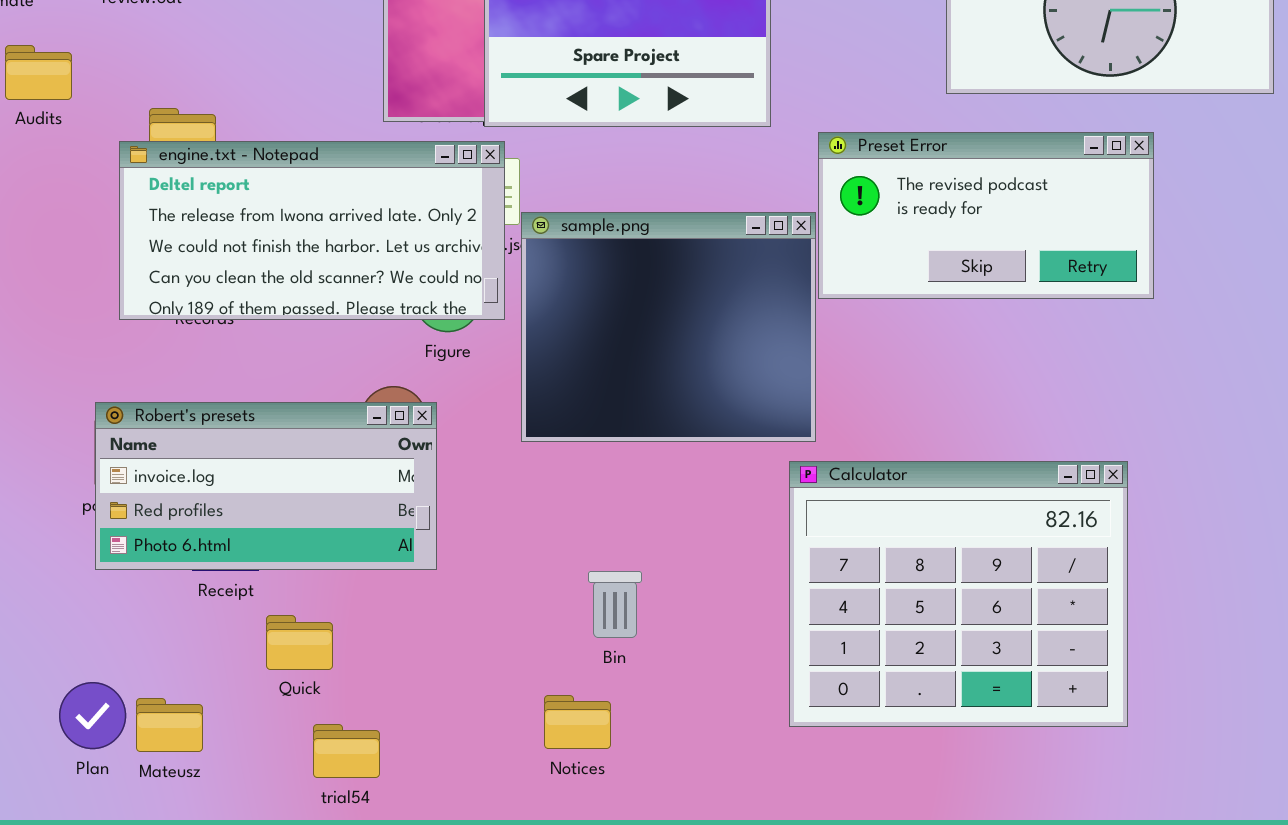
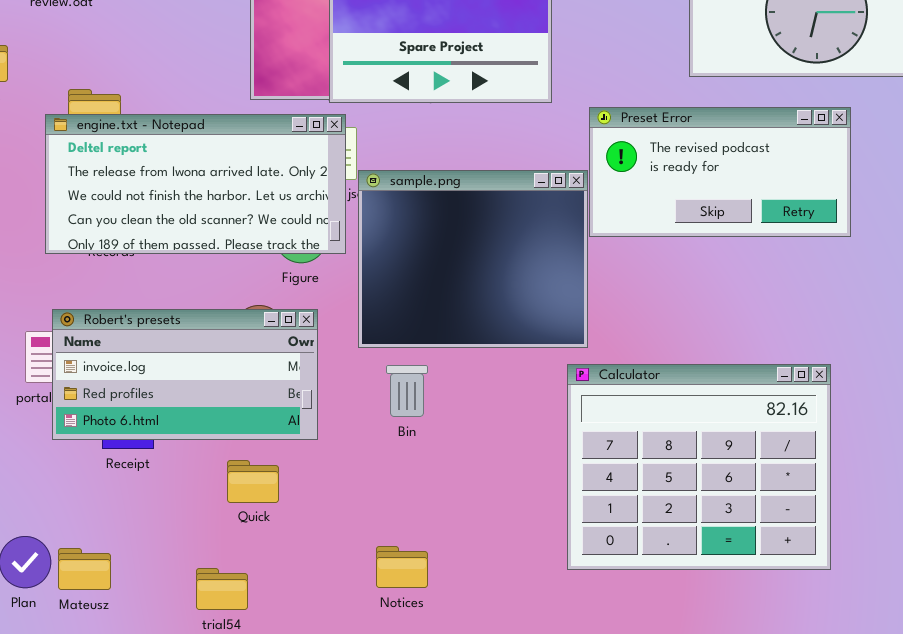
Robert's presets: [95,402,437,570] -> [52,309,318,440], moved
Bin: [588,571,642,638] -> [386,365,428,417], moved
Quick: [266,615,333,670] -> [227,460,279,503], moved

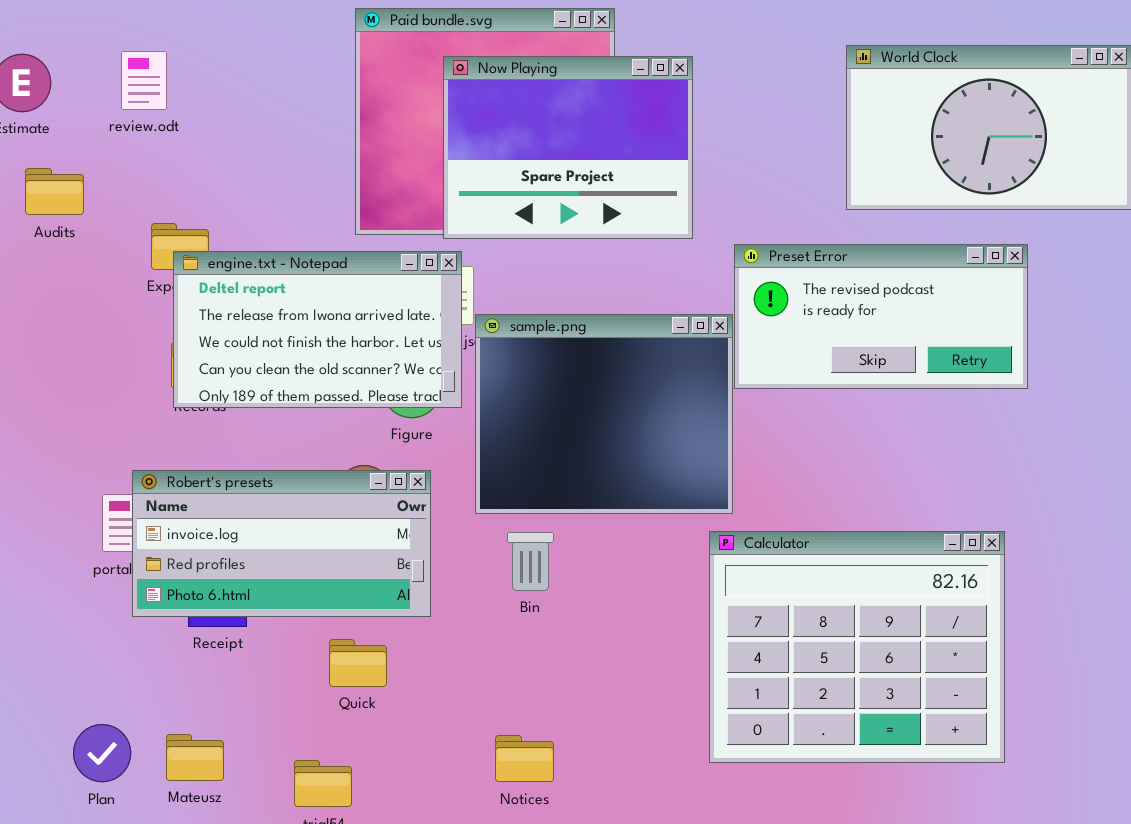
engine.txt - Notepad: [45,114,346,254] -> [173,251,462,408], resized
Mateusz: [58,548,111,590] -> [166,734,224,781], moved

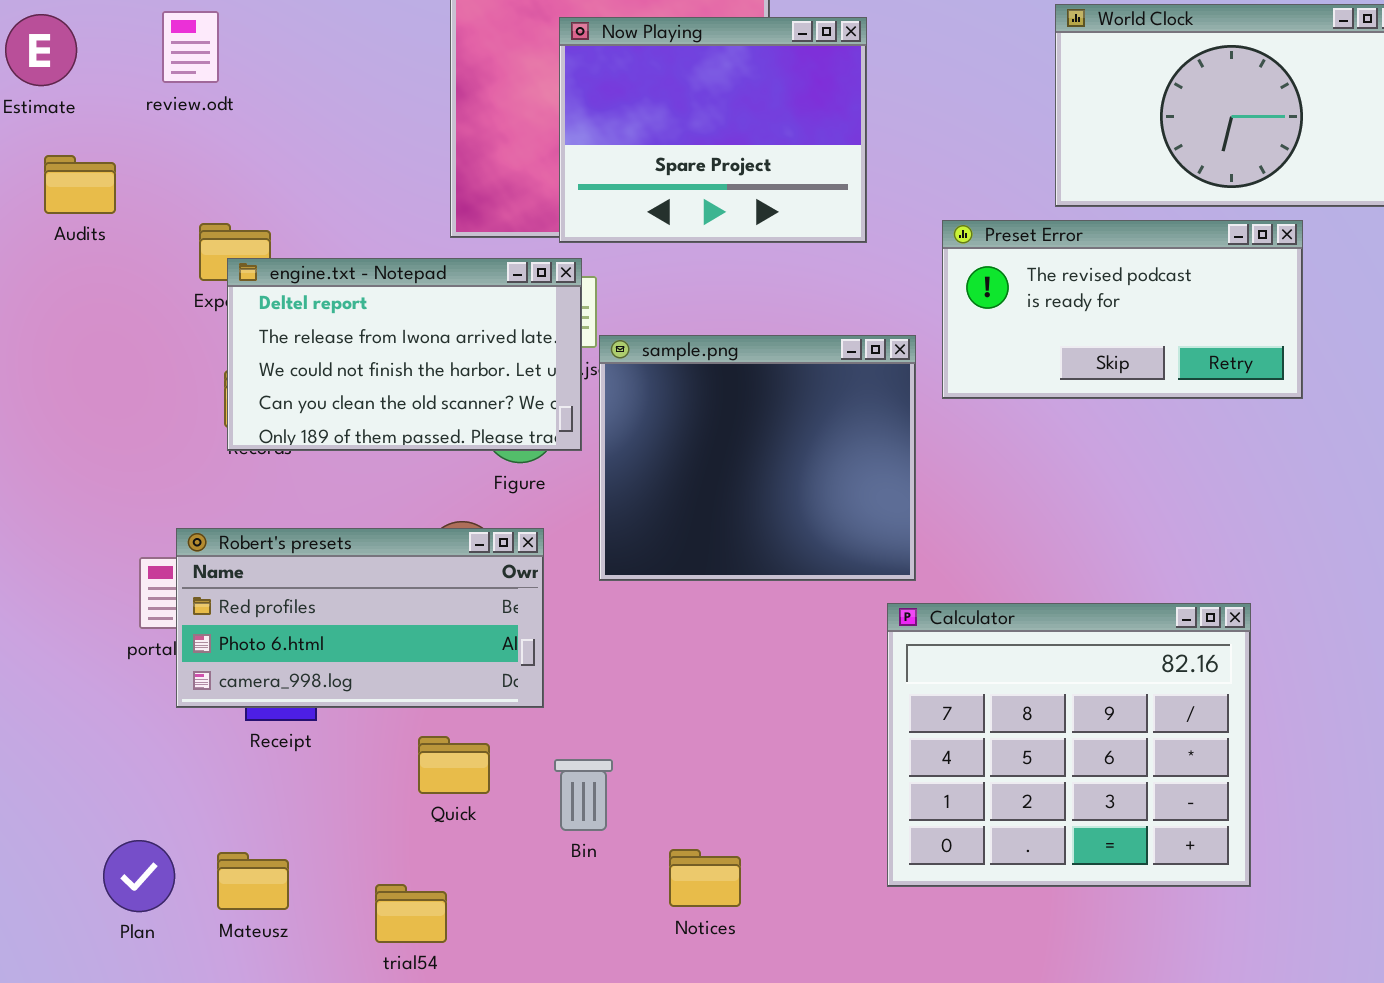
Preset Error: [734,244,1028,389] -> [942,220,1303,399], moved
Robert's presets: [132,470,431,617] -> [176,528,544,708], scrolled down 1 row
Bin: [507,532,554,591] -> [554,759,613,831], moved
Notices: [495,735,554,782] -> [669,849,741,907], moved

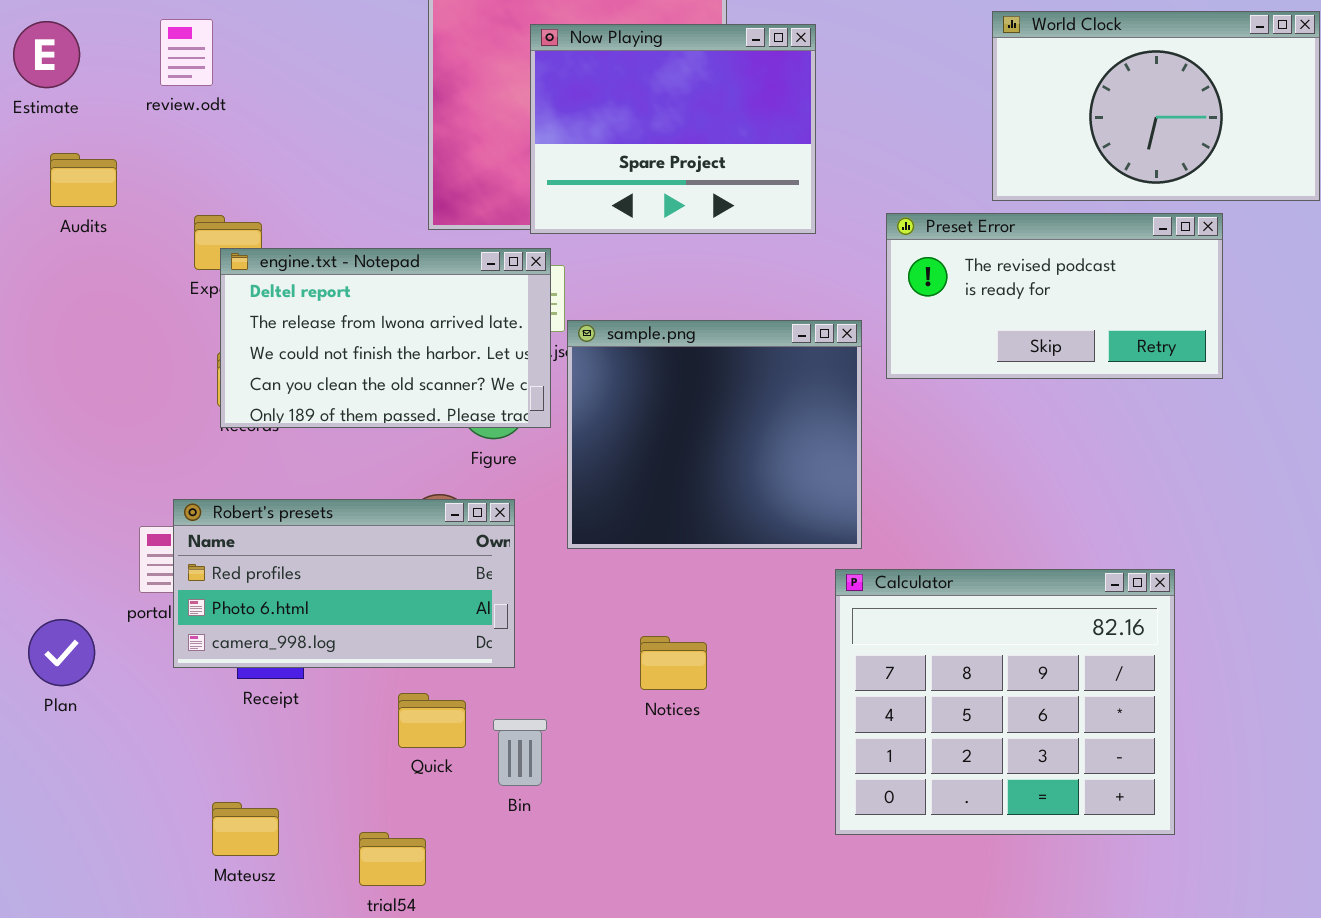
Bin: [554,759,613,831] -> [493,719,547,786], moved
Plan: [103,840,175,912] -> [28,619,95,686], moved
Notices: [669,849,741,907] -> [640,636,707,690], moved

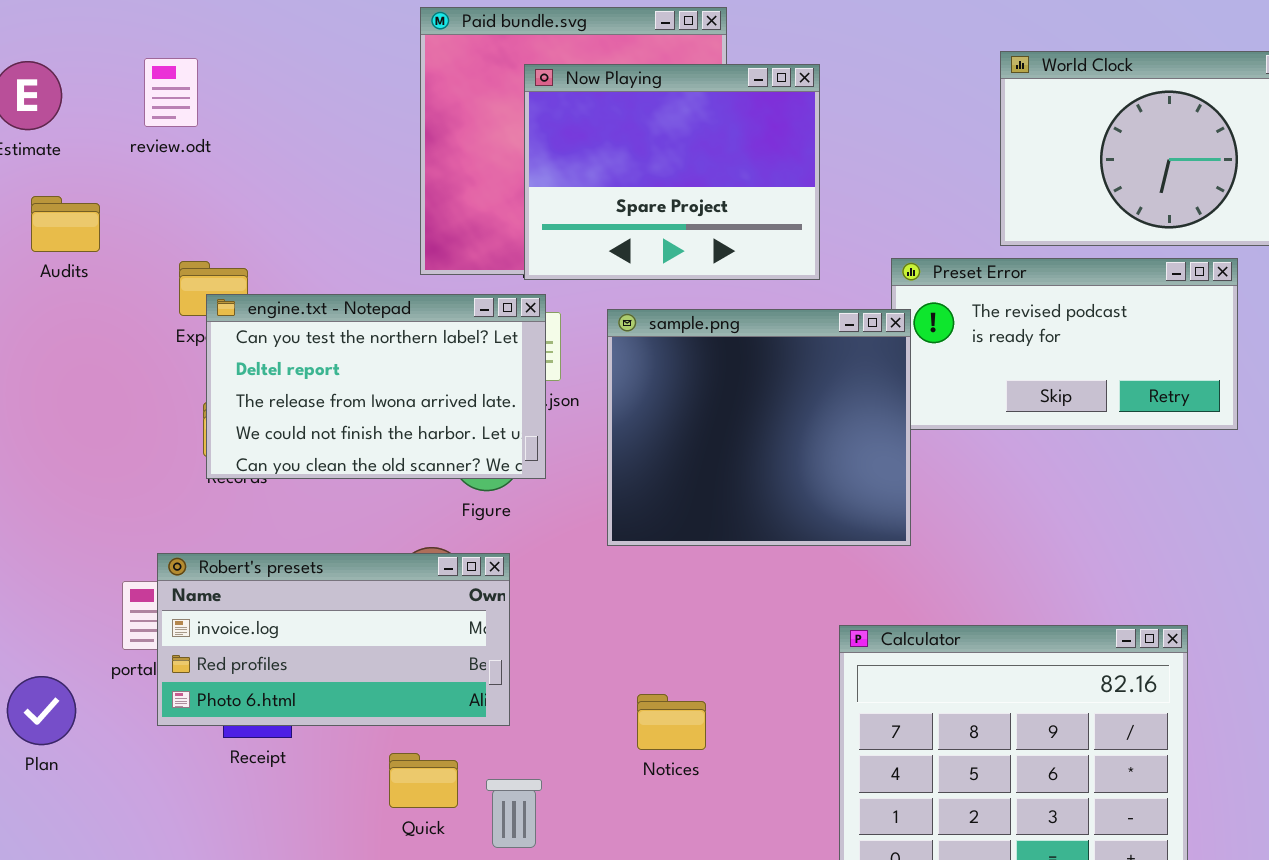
engine.txt - Notepad: [220,248,551,428] -> [206,294,546,479], scrolled up 1 row
sample.png: [567,320,862,549] -> [607,309,911,546], moved
Robert's presets: [173,499,515,668] -> [157,553,510,726], scrolled up 1 row

